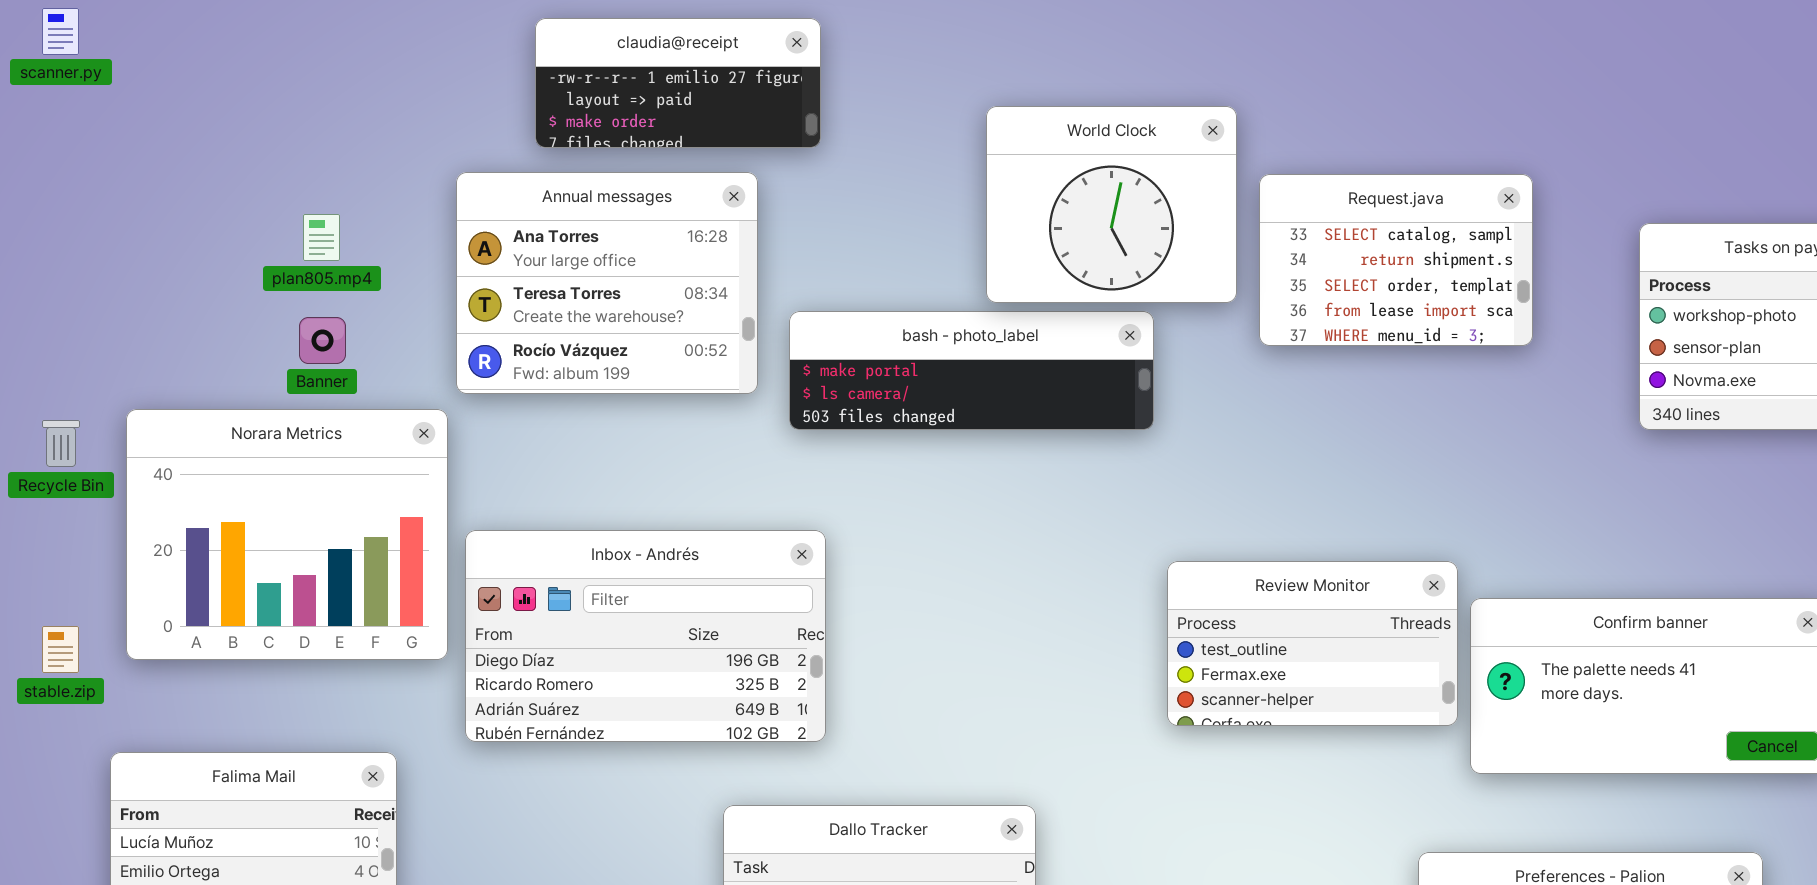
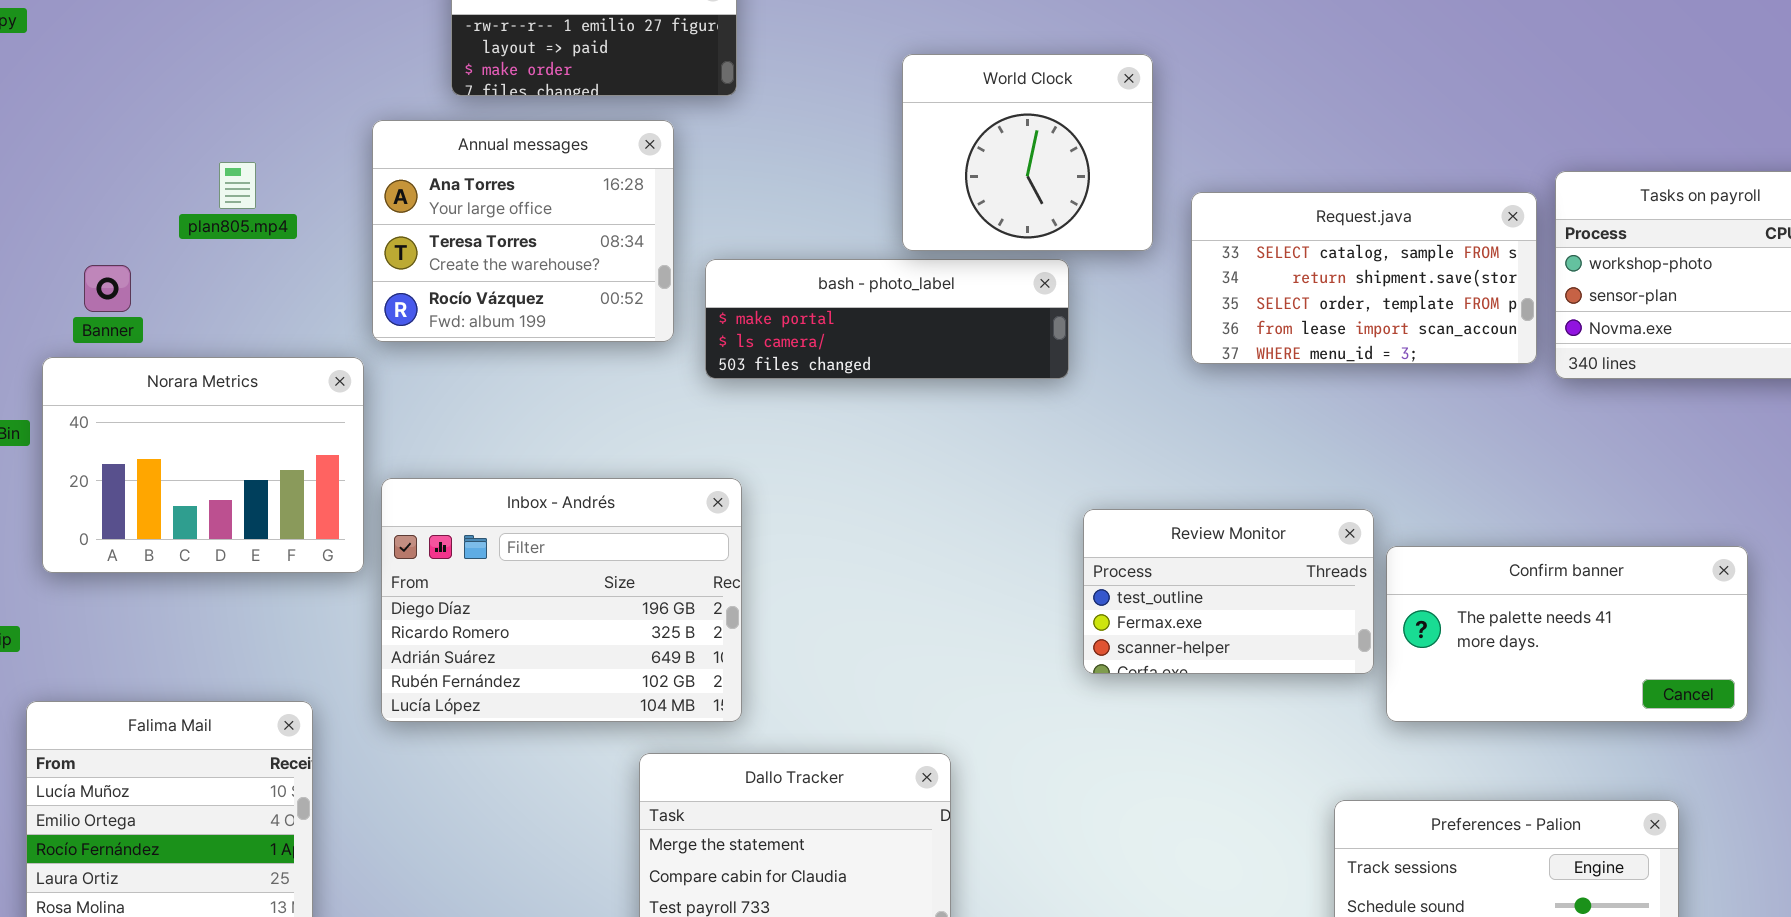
Request.java: [1259,174,1533,346] -> [1191,192,1537,364], moved, resized
Banner: [299,317,346,364] -> [84,265,131,312], moved
Norara Metrics: [126,409,448,660] -> [42,357,364,573], resized
Inbox - Andrés: [465,530,826,742] -> [381,478,742,722], resized

